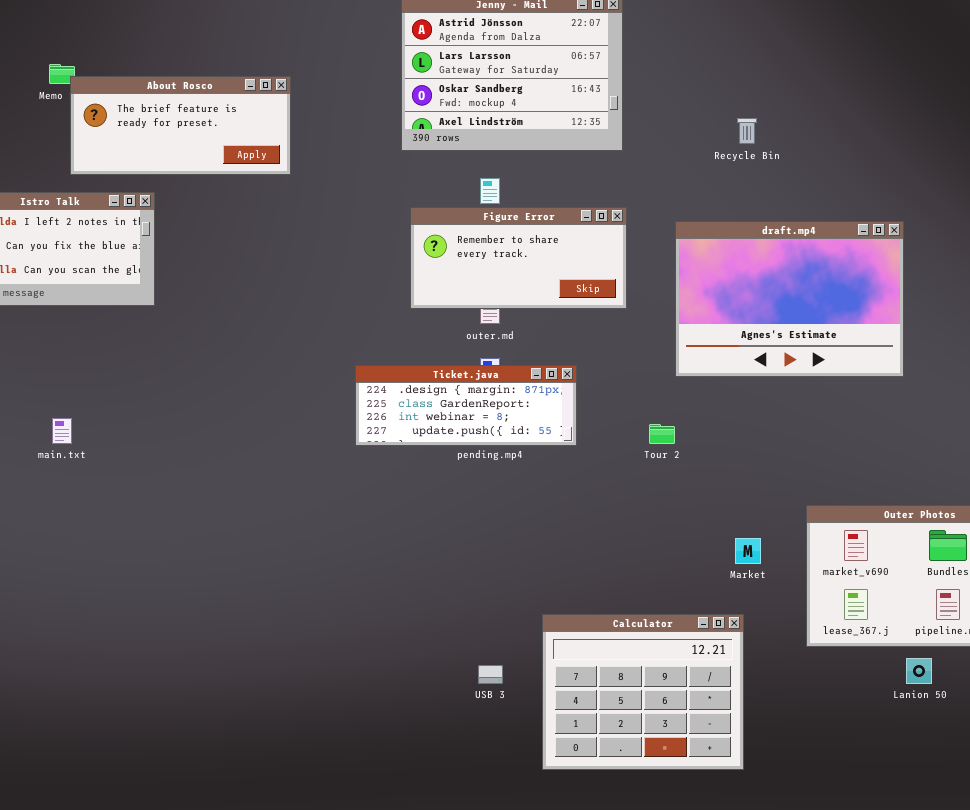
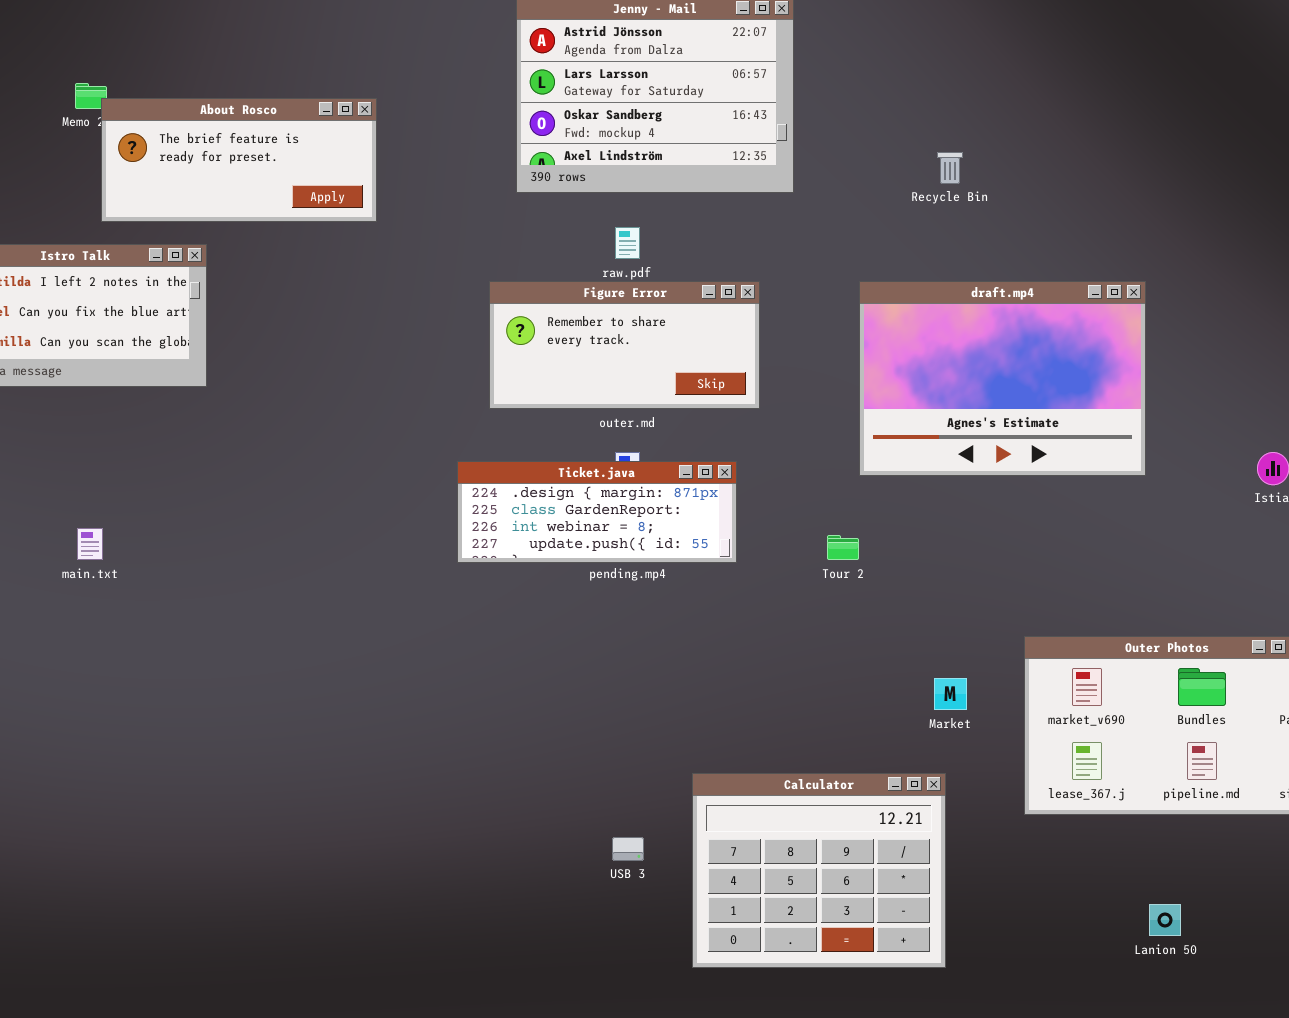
Figure Error: [410,207,627,309] -> [489,281,760,409], moved
Lanion 50: [906,658,932,684] -> [1149,904,1181,936], moved

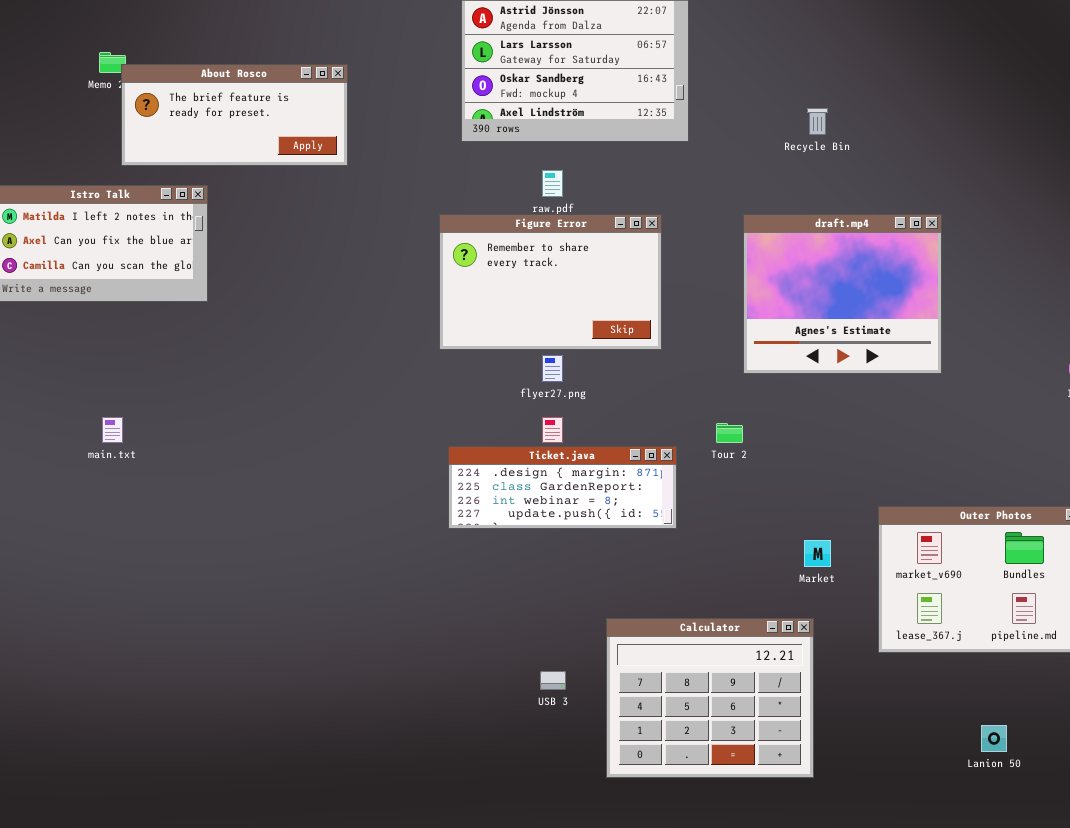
Figure Error: [489,281,760,409] -> [439,214,662,350], resized
draft.mp4: [859,281,1146,476] -> [743,214,942,374], resized
Ticket.java: [457,461,737,563] -> [448,446,677,529], moved

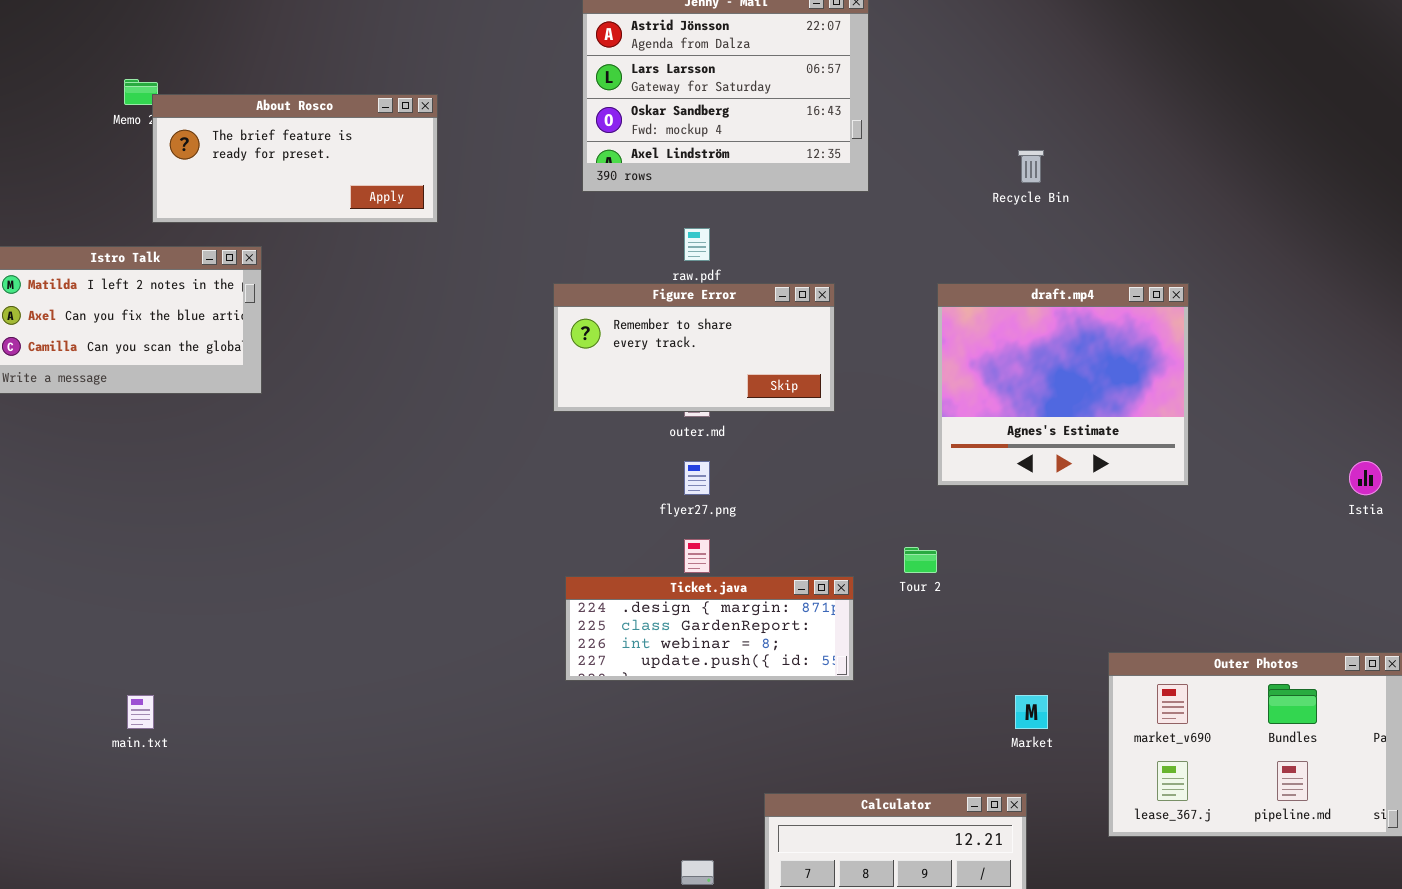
Figure Error: [439,214,662,350] -> [553,283,835,412], resized
main.txt: [102,417,123,443] -> [127,695,154,729], moved

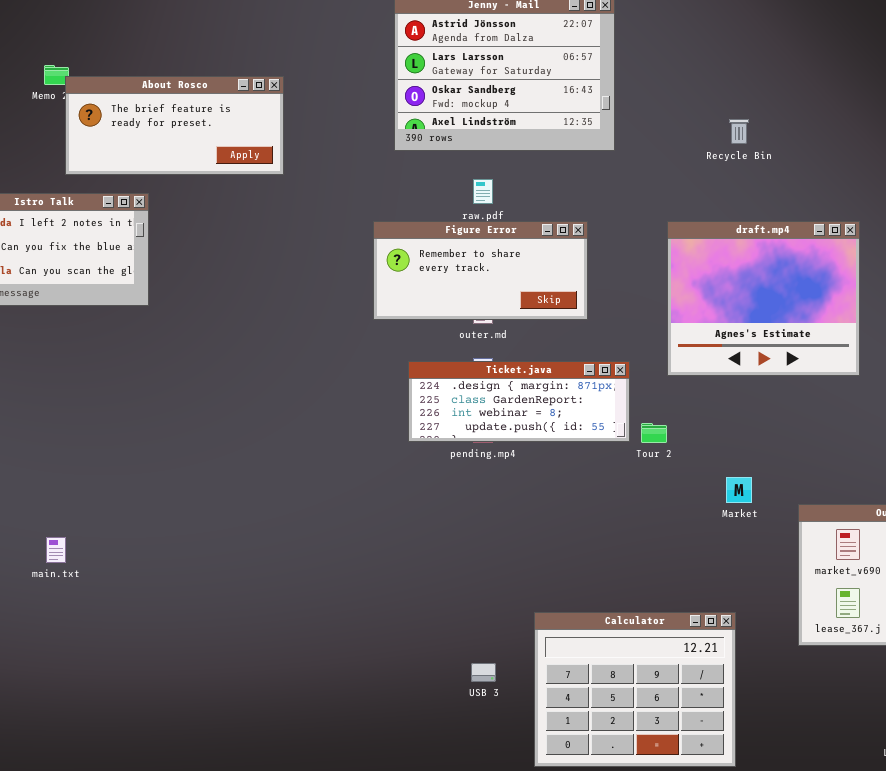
Ticket.java: [565,576,854,681] -> [408,361,630,442], moved
Market: [1015,695,1048,729] -> [726,477,752,503], moved

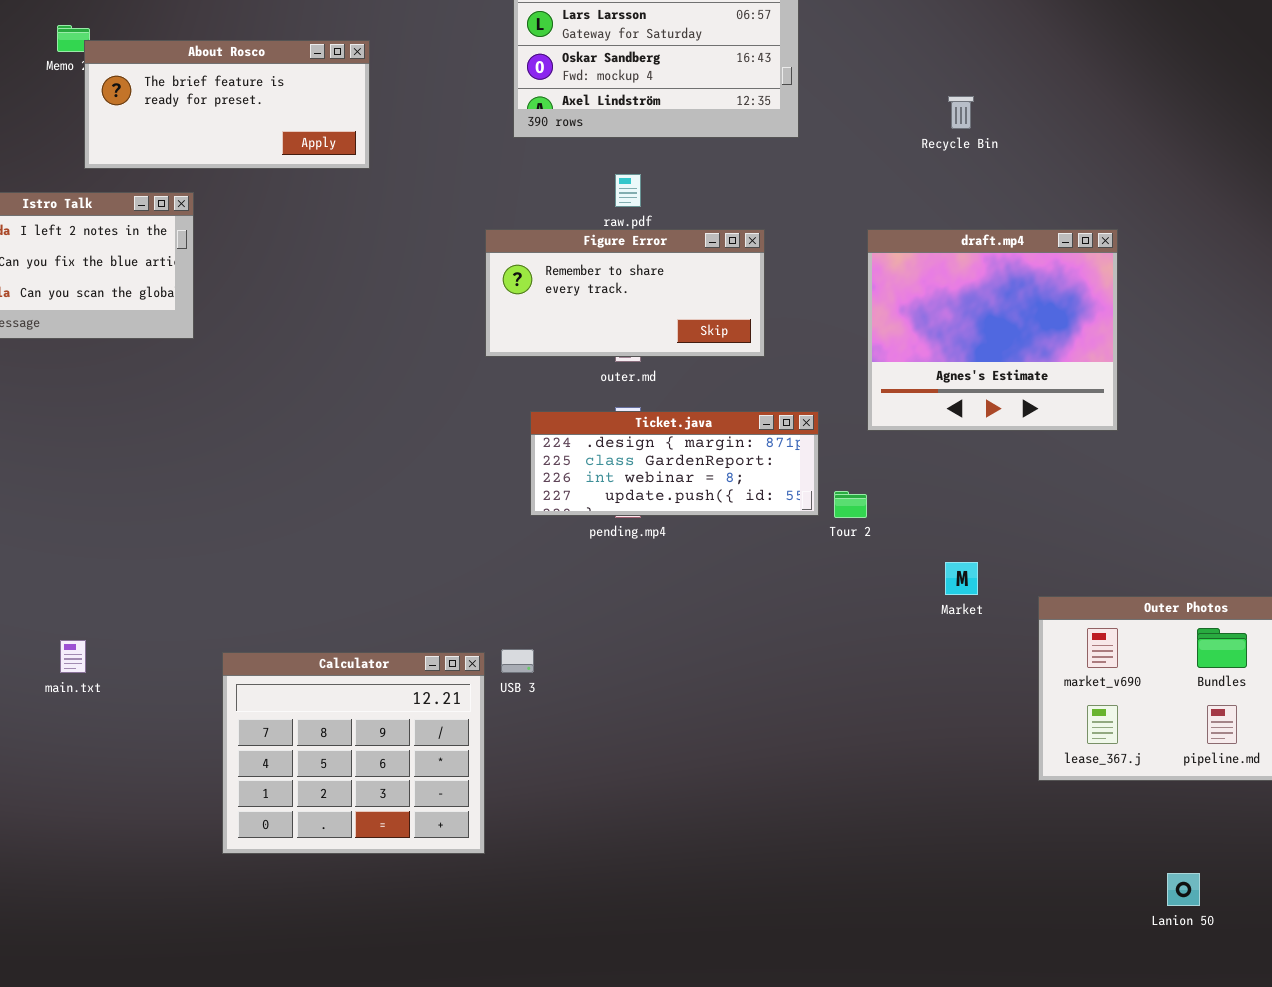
Calculator: [534,612,736,767] -> [222,652,485,854], moved
USB 3: [471,663,496,682] -> [501,649,534,673], moved

